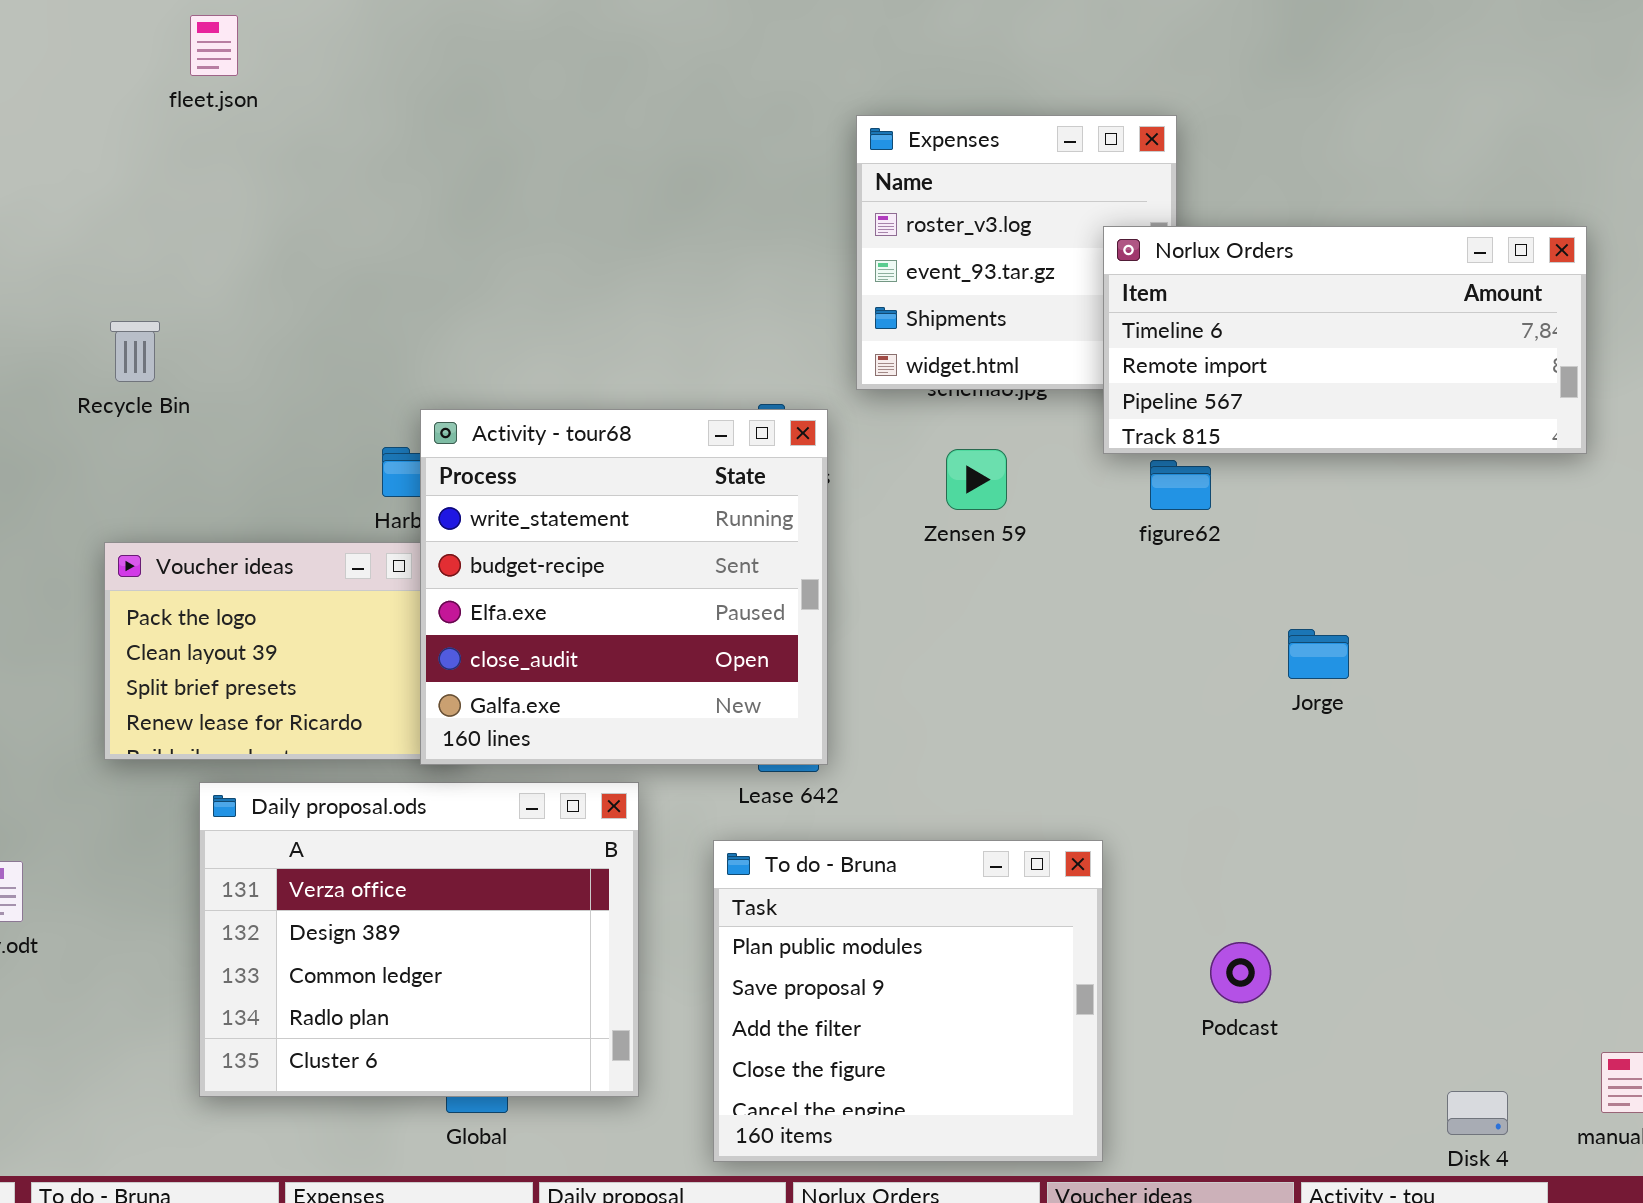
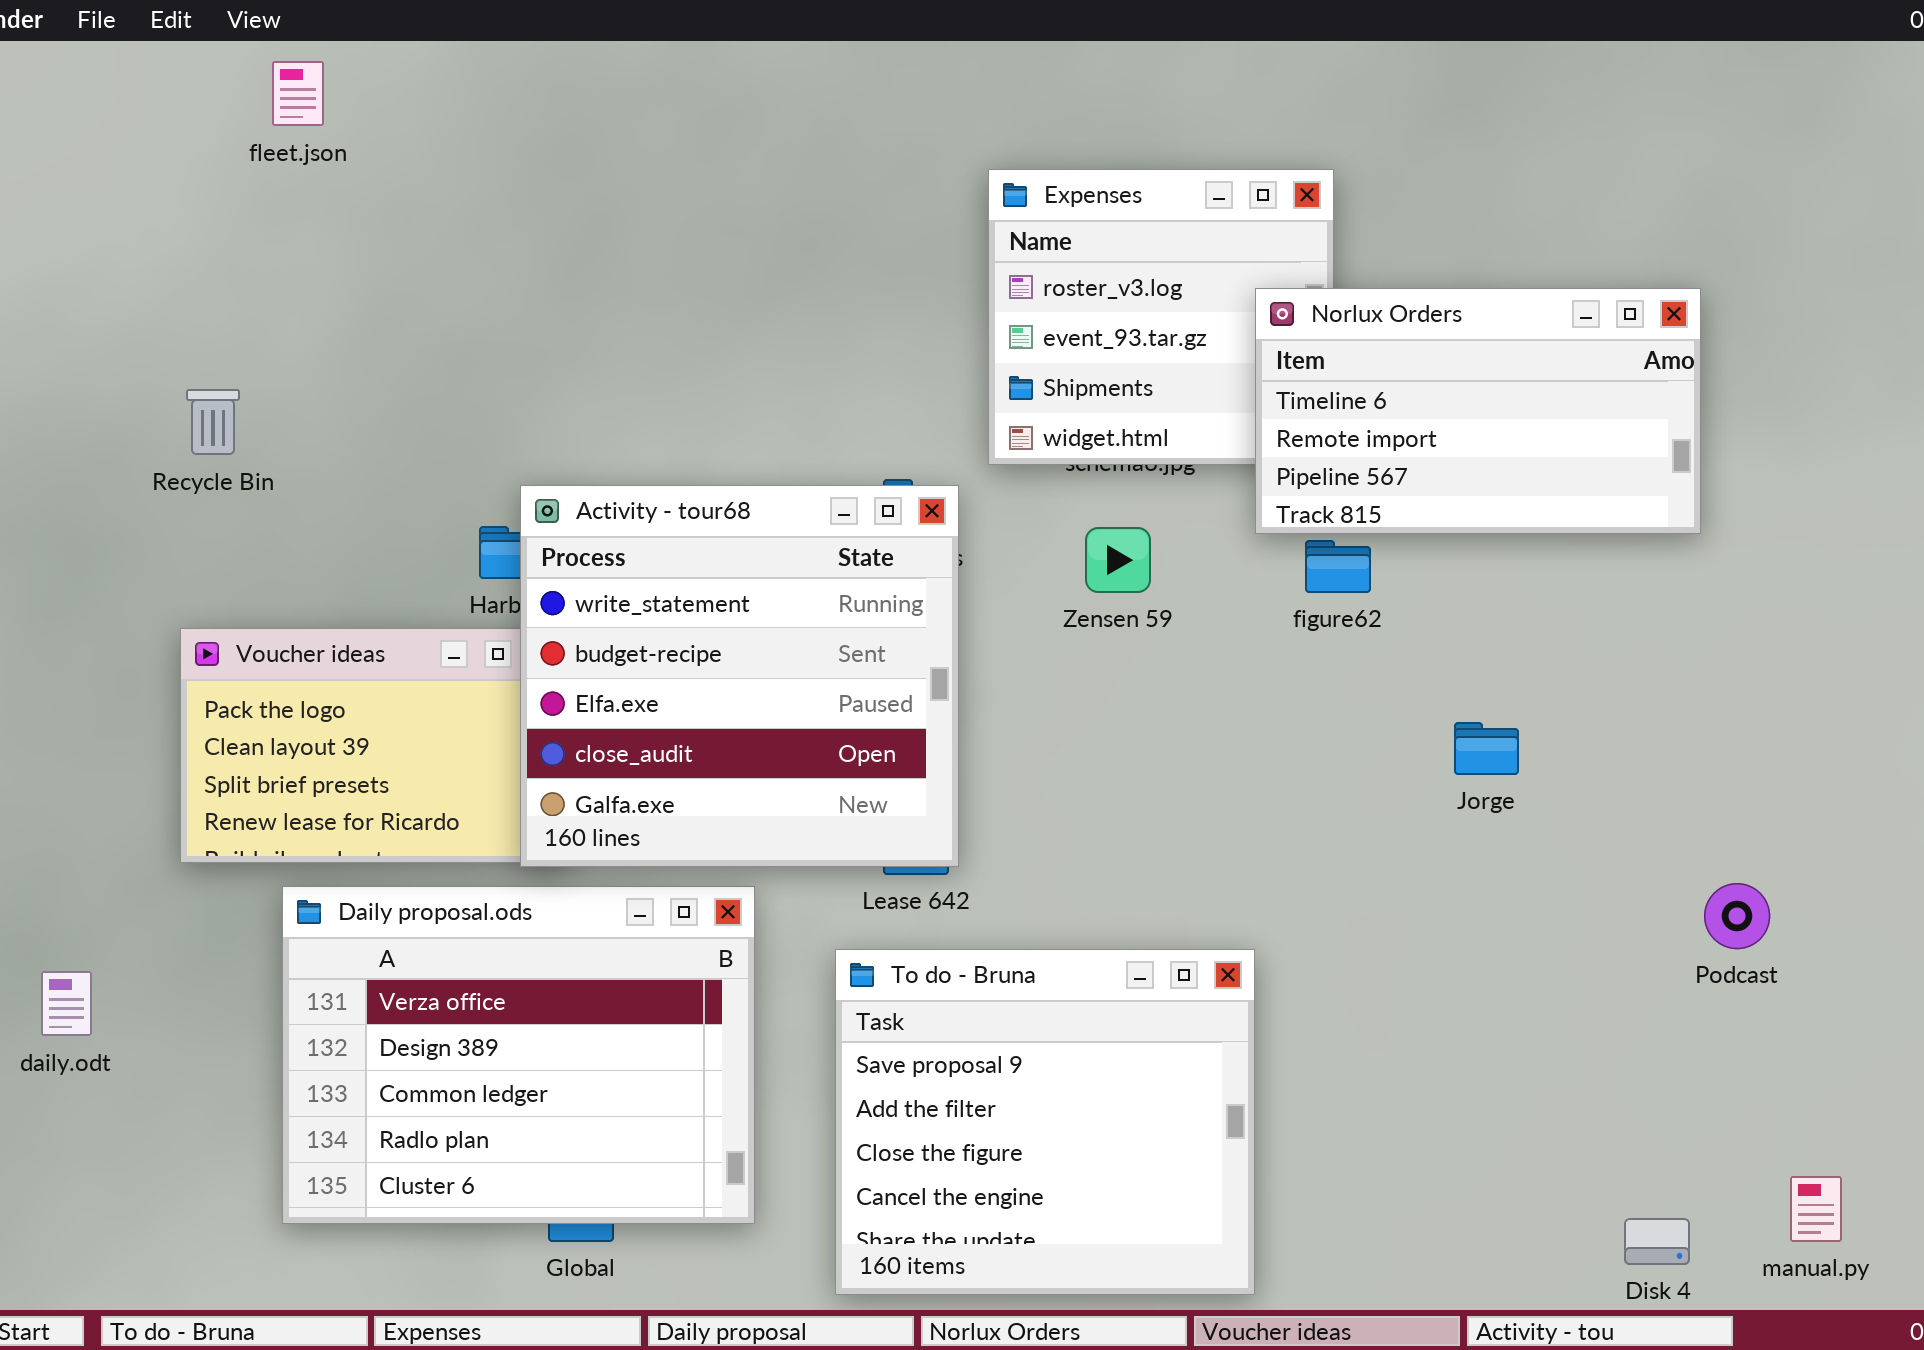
Norlux Orders: [1103,226,1587,454] -> [1255,288,1701,534], resized
To do - Bruna: [713,840,1103,1162] -> [835,949,1255,1295], scrolled down 1 row
Podcast: [1210,942,1271,1003] -> [1704,883,1770,949], moved

